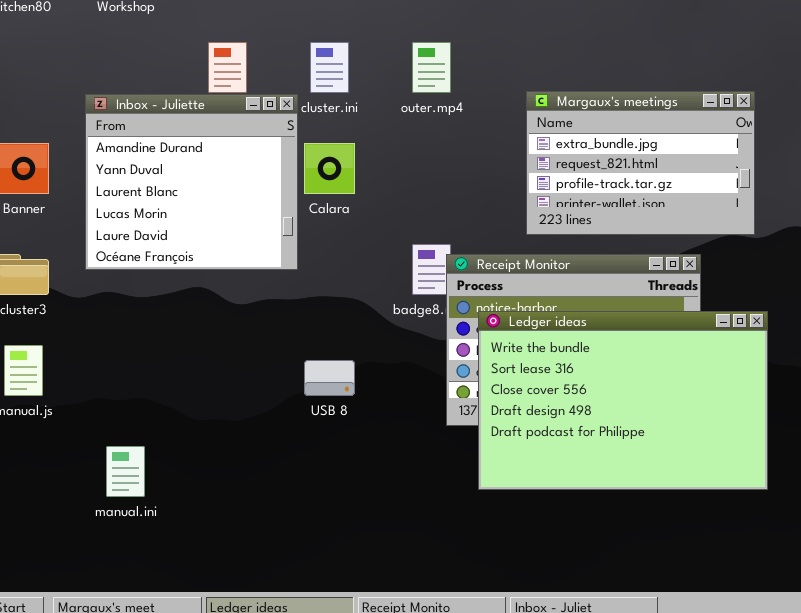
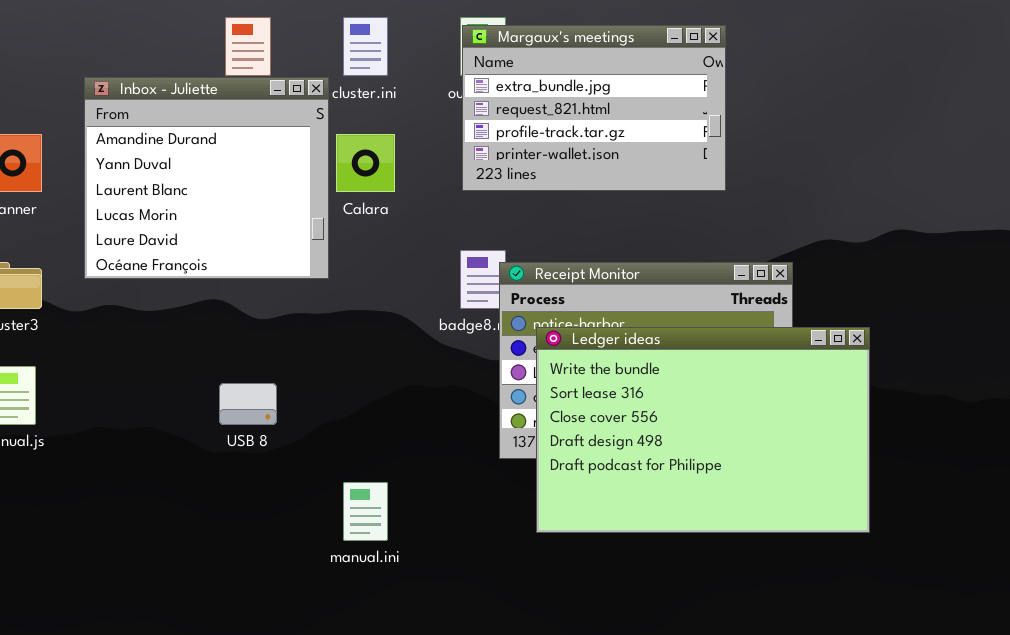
Margaux's meetings: [526,91,755,235] -> [462,25,726,191], moved
USB 8: [304,360,355,396] -> [219,383,277,425], moved
manual.ini: [106,446,145,497] -> [343,482,388,541], moved

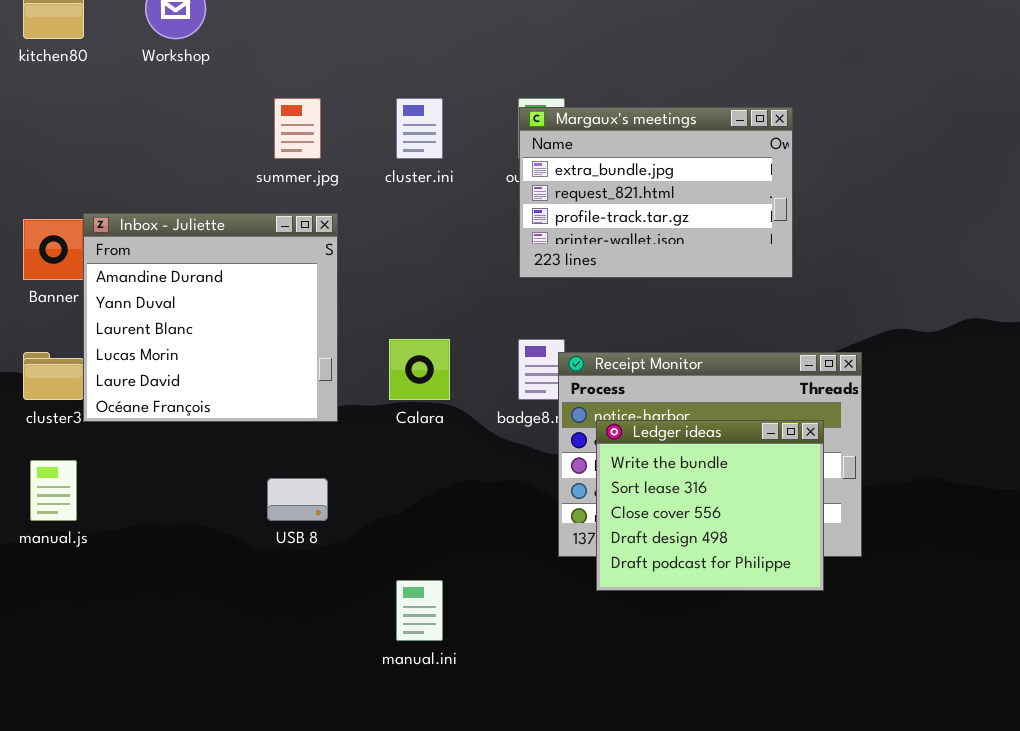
Inbox - Juliette: [84,77,329,279] -> [83,213,338,422], moved
Calara: [336,134,395,192] -> [389,339,450,400], moved
Ledger ideas: [536,327,870,533] -> [596,420,824,591], resized

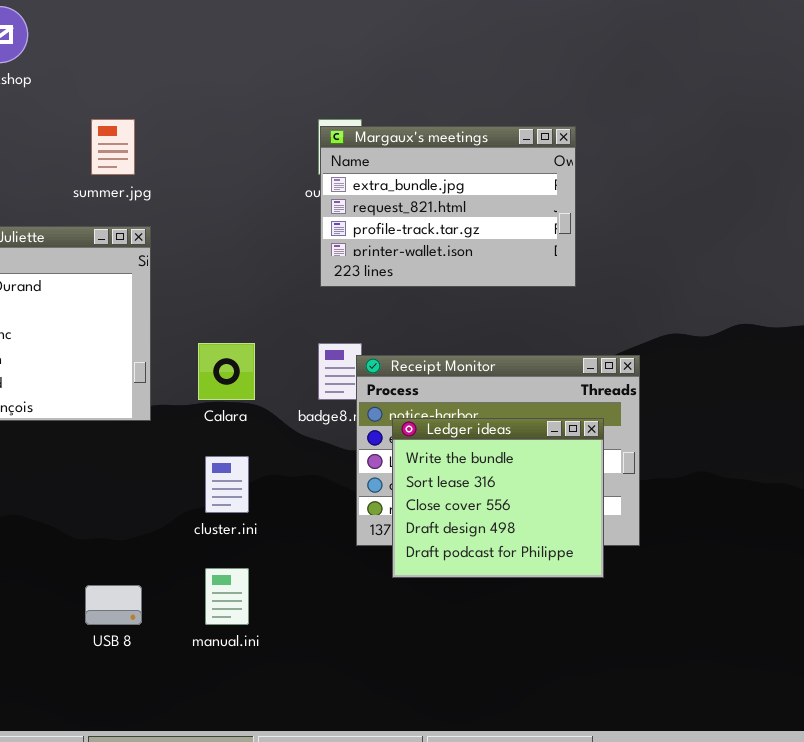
cluster.ini: [396,98,443,159] -> [205,456,249,513], moved
USB 8: [267,478,328,521] -> [85,585,142,625], moved

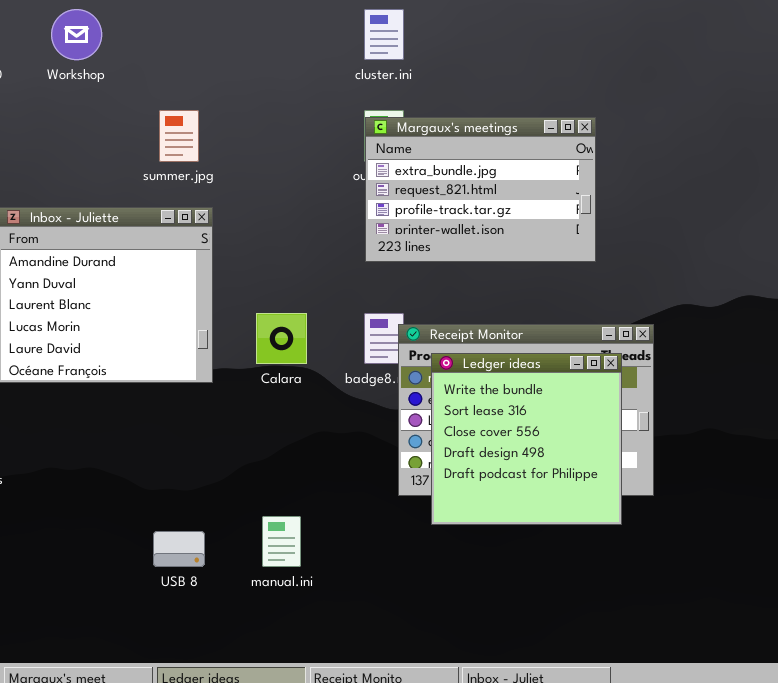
Ledger ideas: [392,418,604,578] -> [431,353,622,525], resized
cluster.ini: [205,456,249,513] -> [364,9,404,60], moved

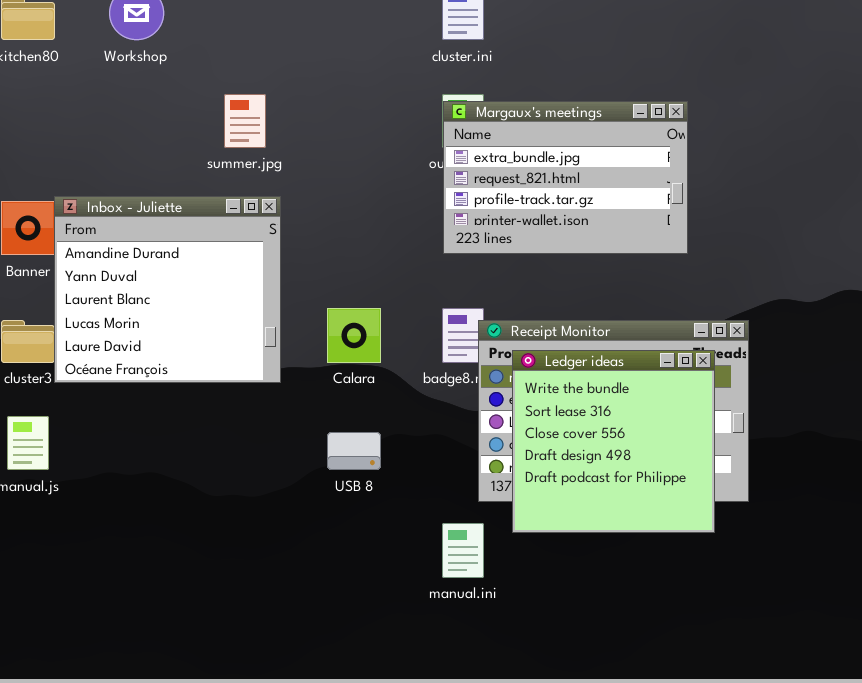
manual.ini: [262,516,301,567] -> [442,523,484,578], moved
USB 8: [153,531,205,567] -> [327,432,381,470], moved

